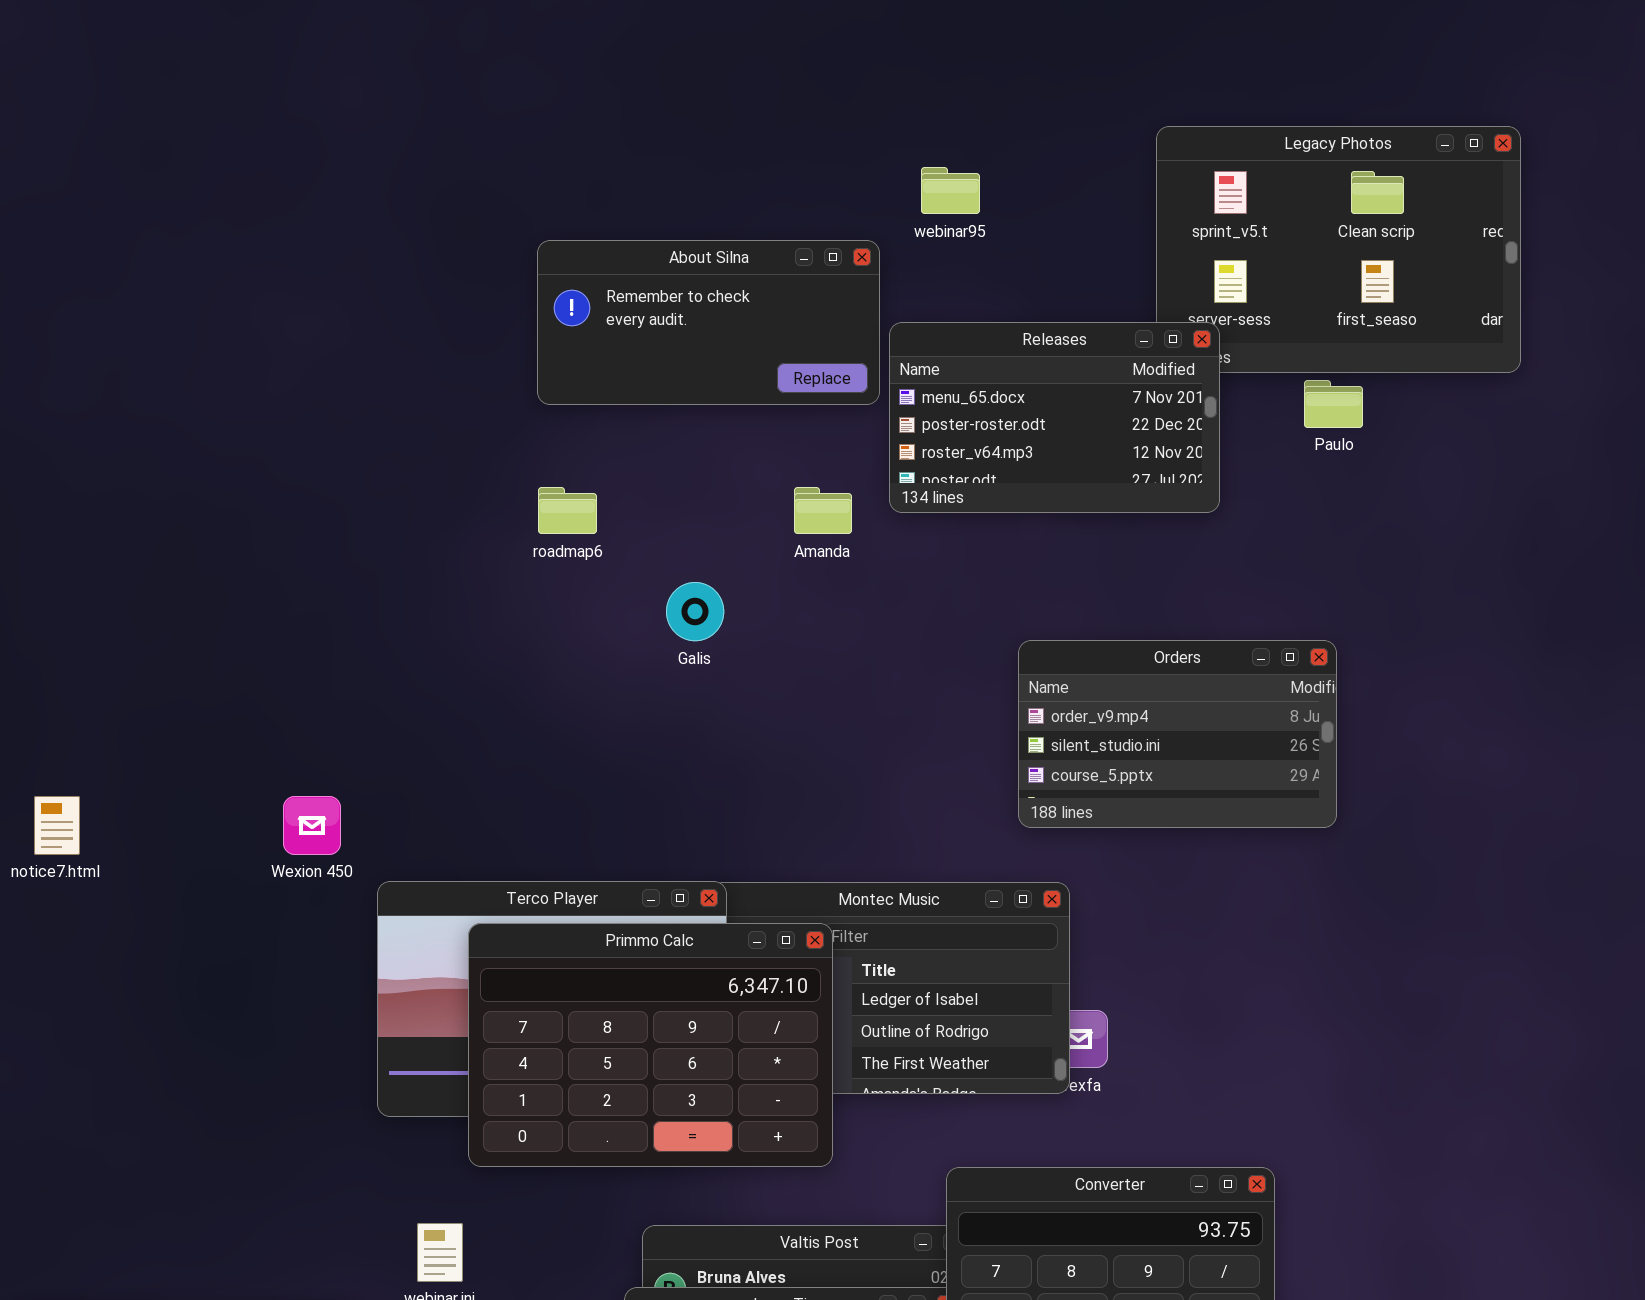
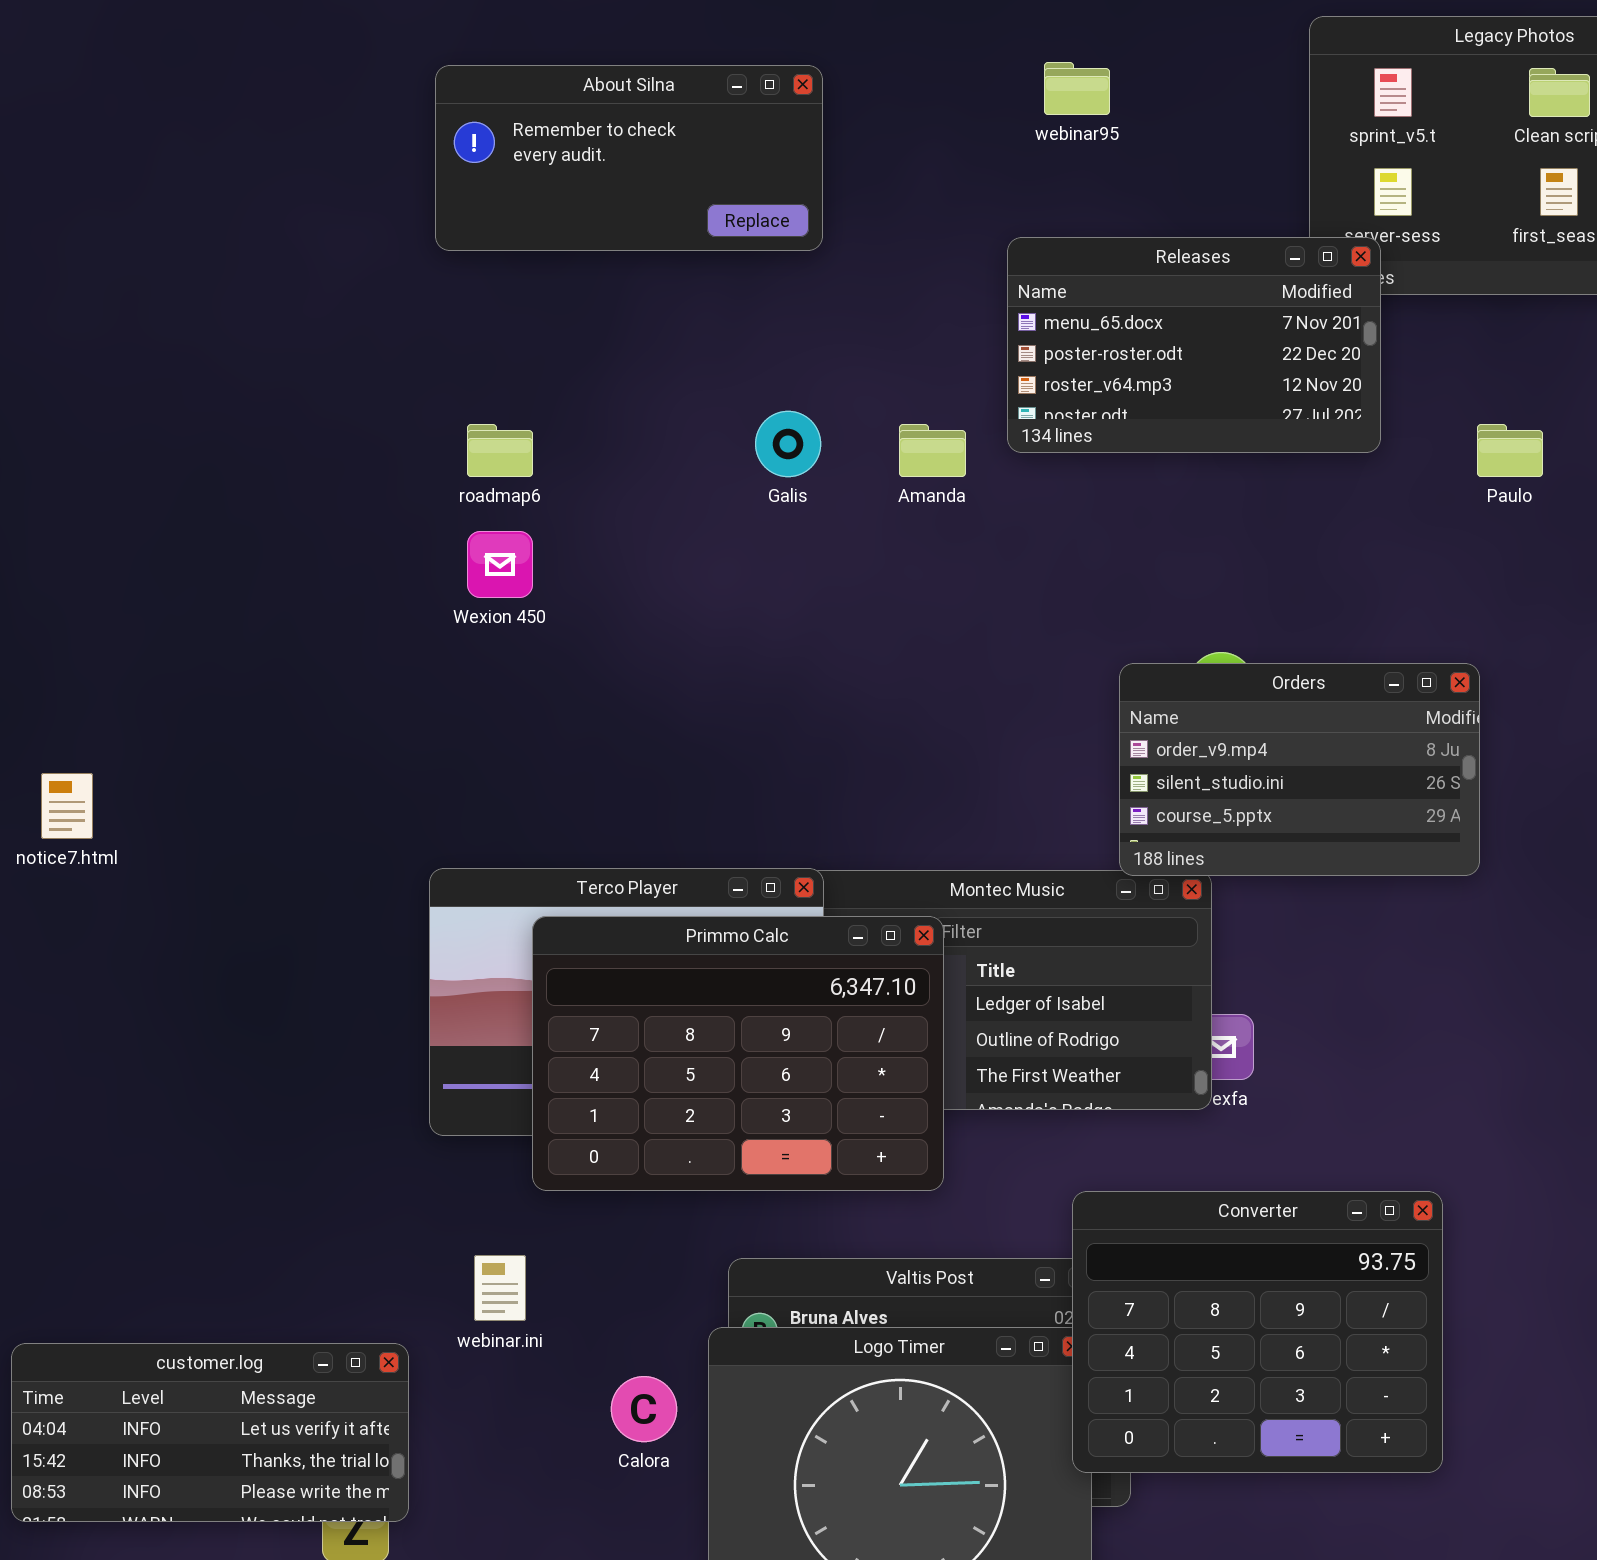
About Silna: [537,240,880,405] -> [435,65,823,251], moved
Paulo: [1304,380,1363,428] -> [1477,424,1543,477], moved
roadmap6: [538,487,597,534] -> [467,424,533,477], moved
Galis: [666,582,724,641] -> [755,411,821,477], moved
Orders: [1018,640,1337,828] -> [1119,663,1480,876], moved
Wexion 450: [283,796,341,855] -> [467,531,533,598], moved

